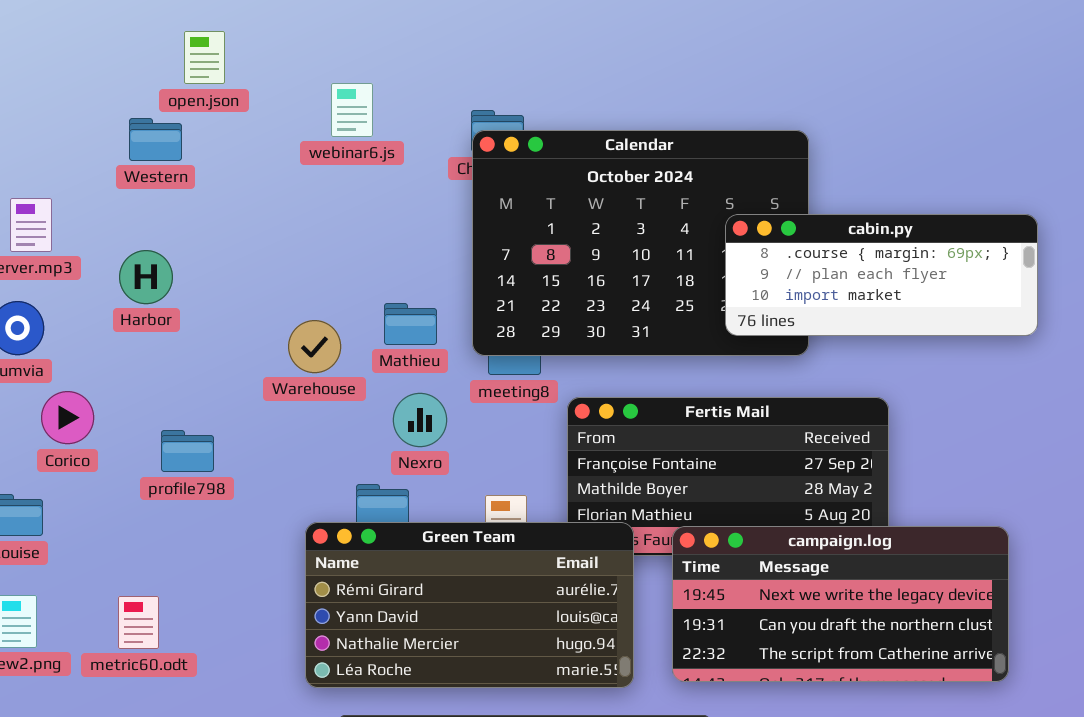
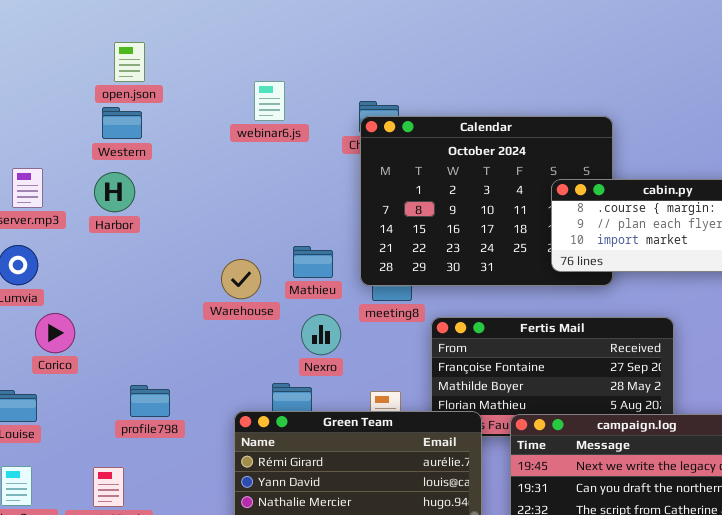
open.json: [184,31,225,84] -> [114,42,145,82], moved
Harbor: [119,250,173,304] -> [94,172,135,212], moved
profile798: [161,430,214,472] -> [130,385,170,417], moved

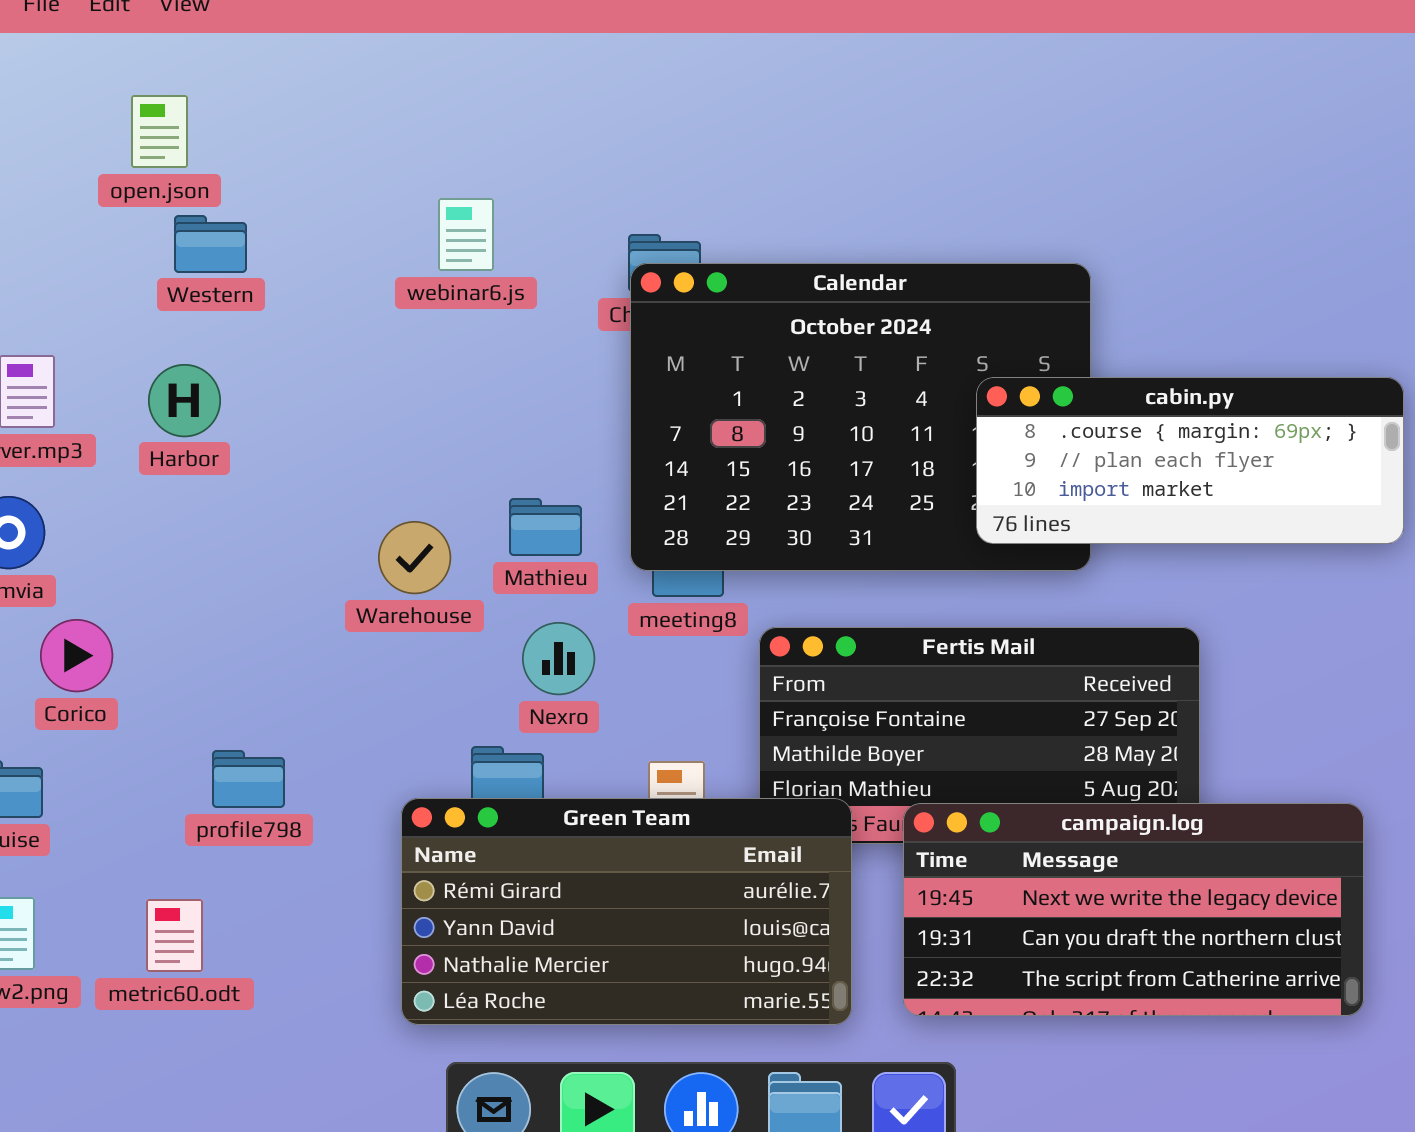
open.json: [114,42,145,82] -> [131,95,188,168], moved
Western: [102,107,142,139] -> [174,215,247,273], moved

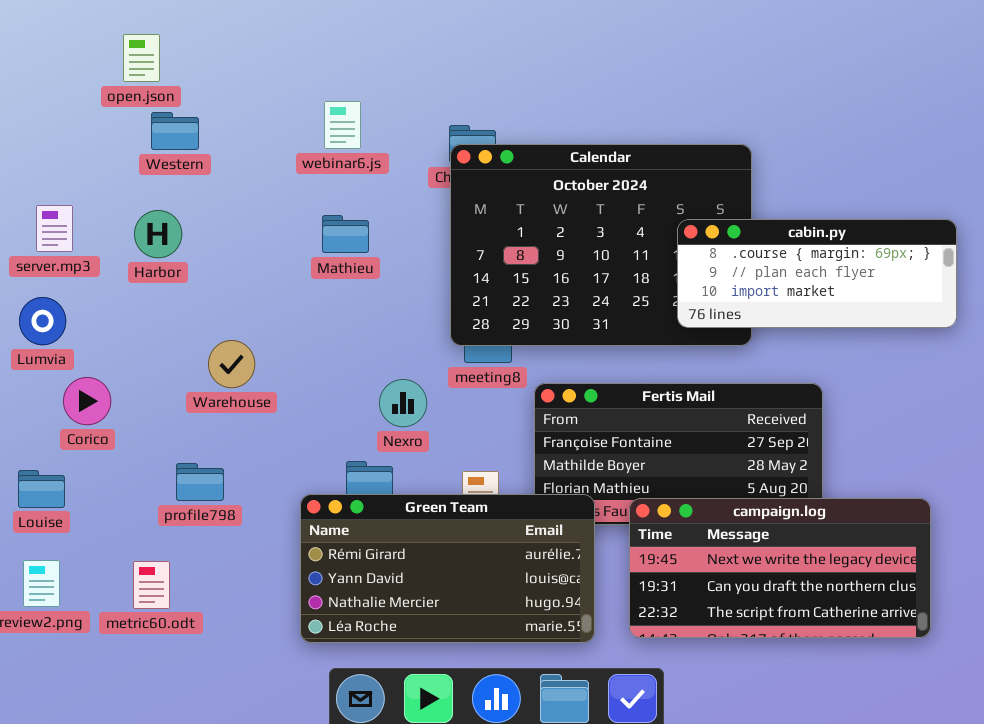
Mathieu: [509,498,582,556] -> [322,215,369,253], moved
Warehouse: [378,521,451,594] -> [208,340,255,388], moved

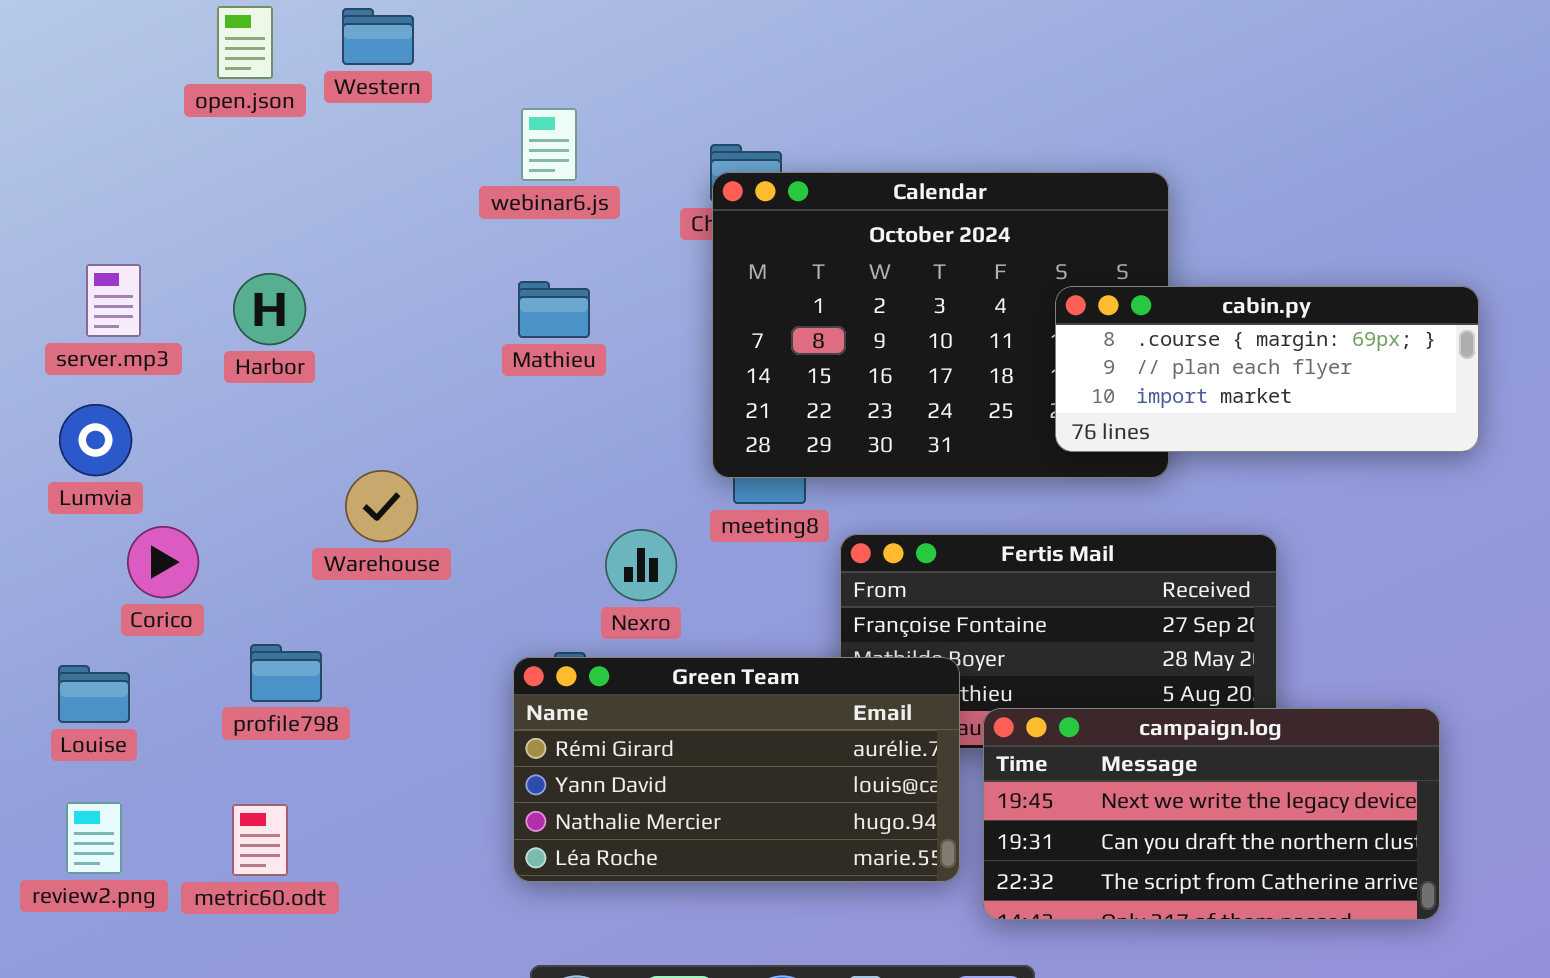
Western: [151,112,199,150] -> [342,8,414,65], moved
profile798: [176,463,224,501] -> [250,644,322,702], moved
Green Team: [300,494,595,643] -> [513,657,960,882], moved

